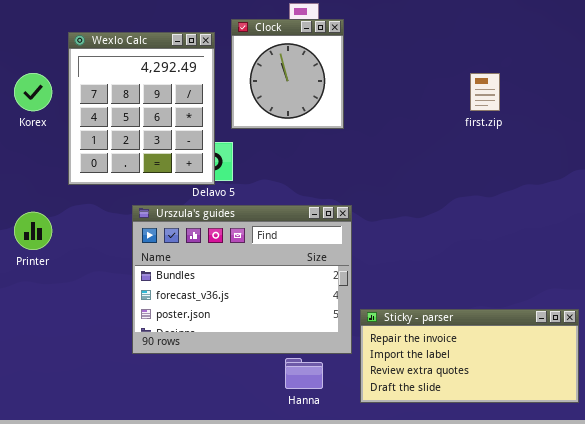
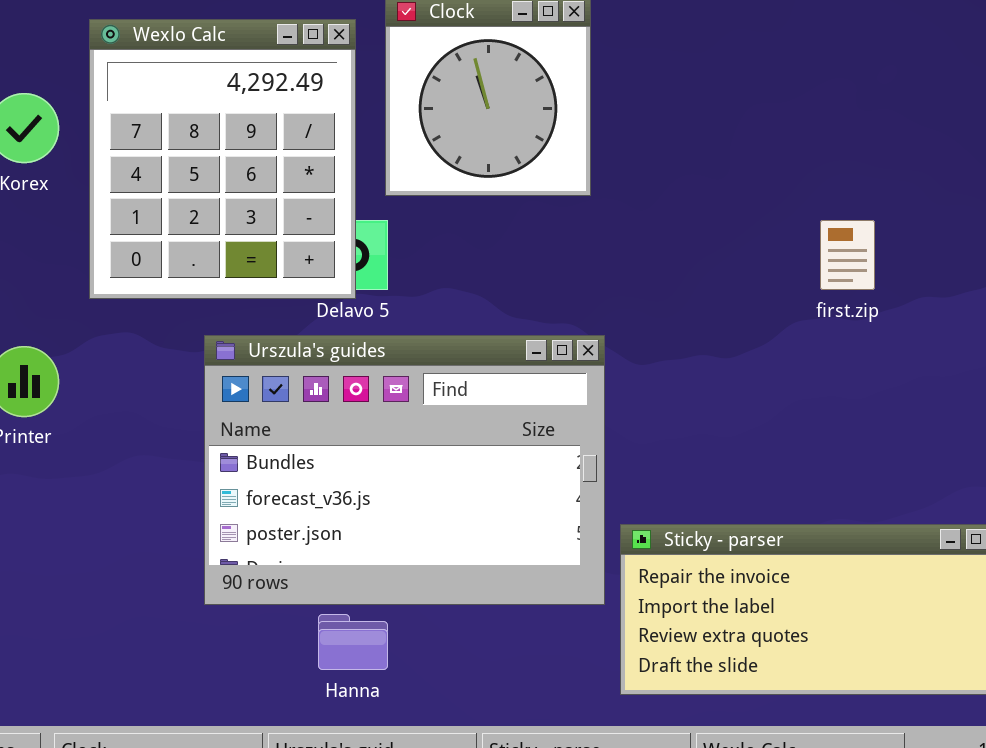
first.zip: [470,73,500,111] -> [820,220,875,290], moved
Hanna: [285,358,323,389] -> [318,614,388,670], moved

